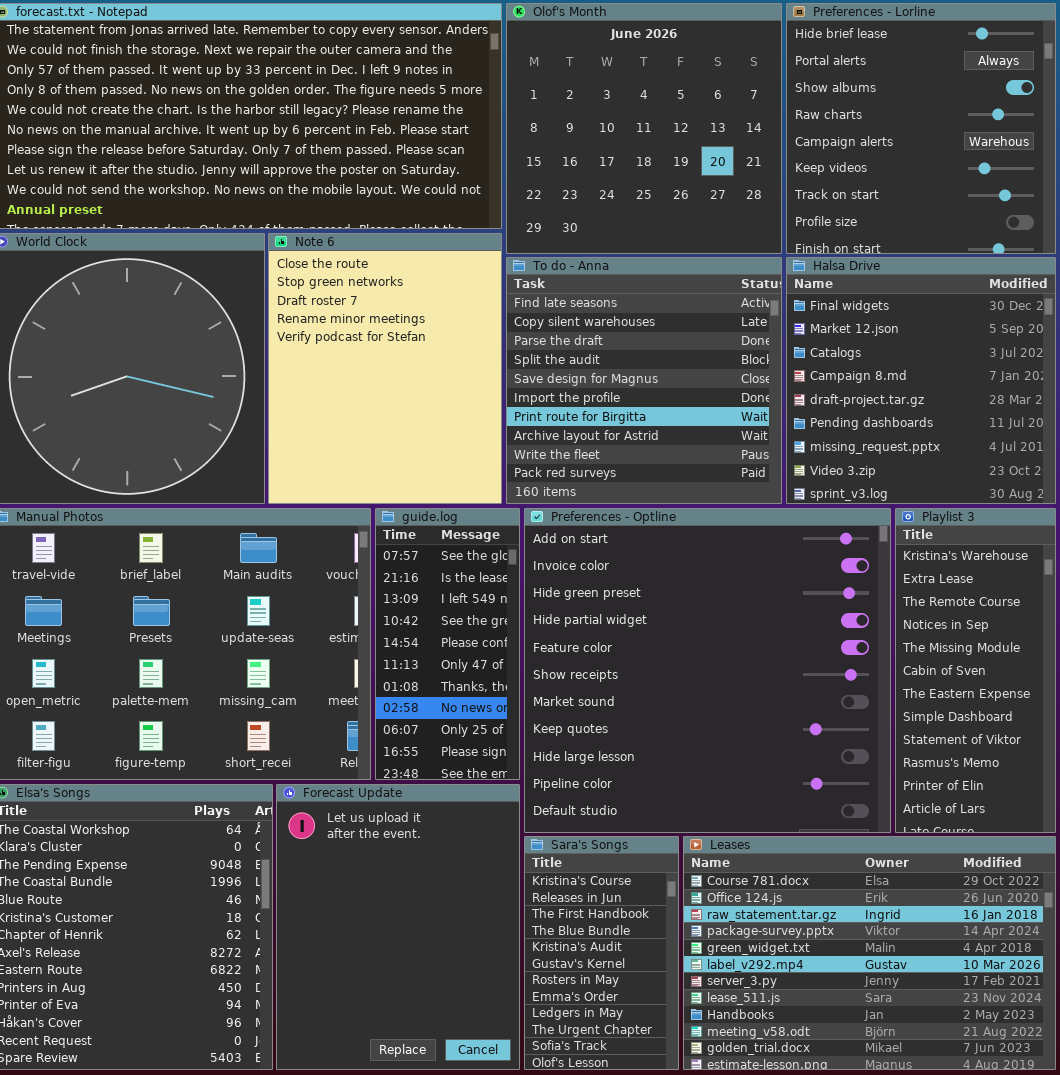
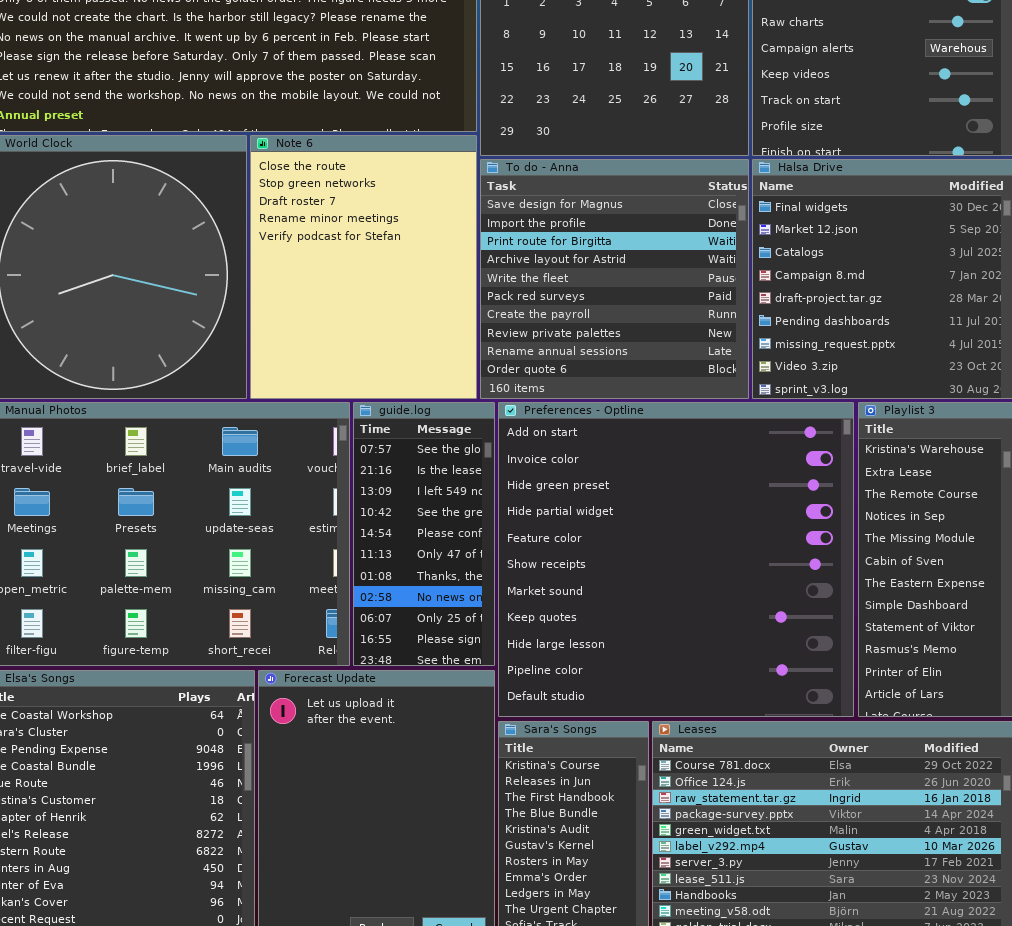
To do - Anna: [506,257,782,504] -> [480,159,749,399], scrolled down 4 rows

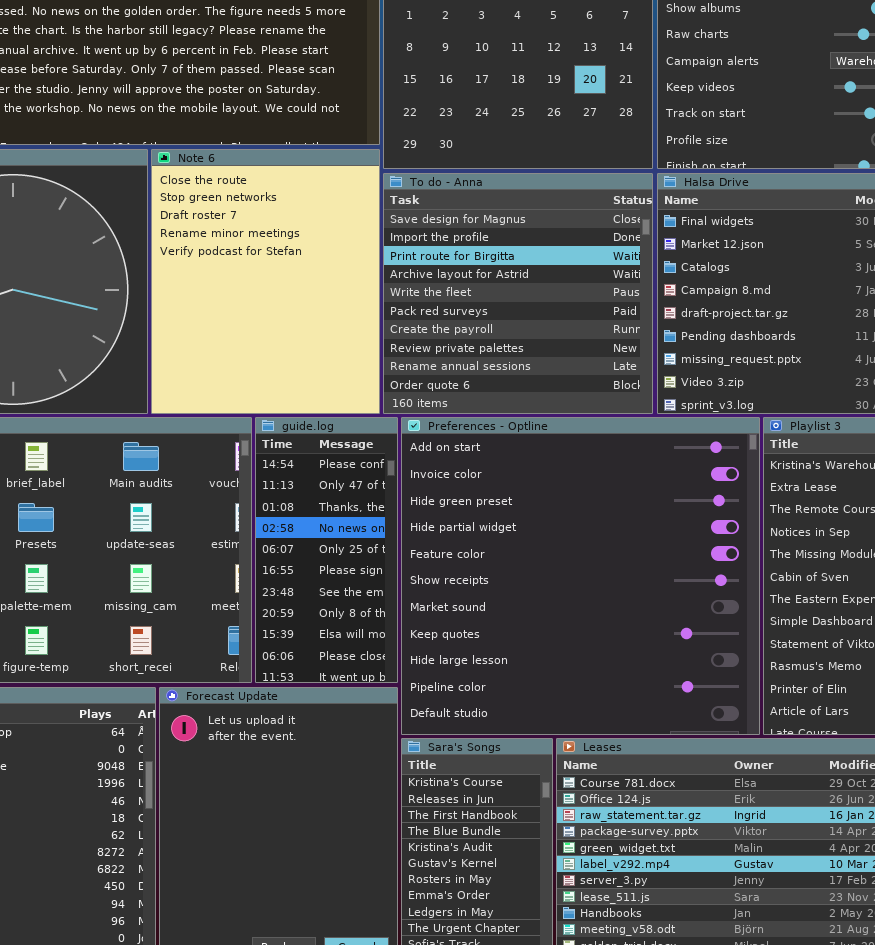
guide.log: [353,402,495,666] -> [255,417,398,683], scrolled down 4 rows

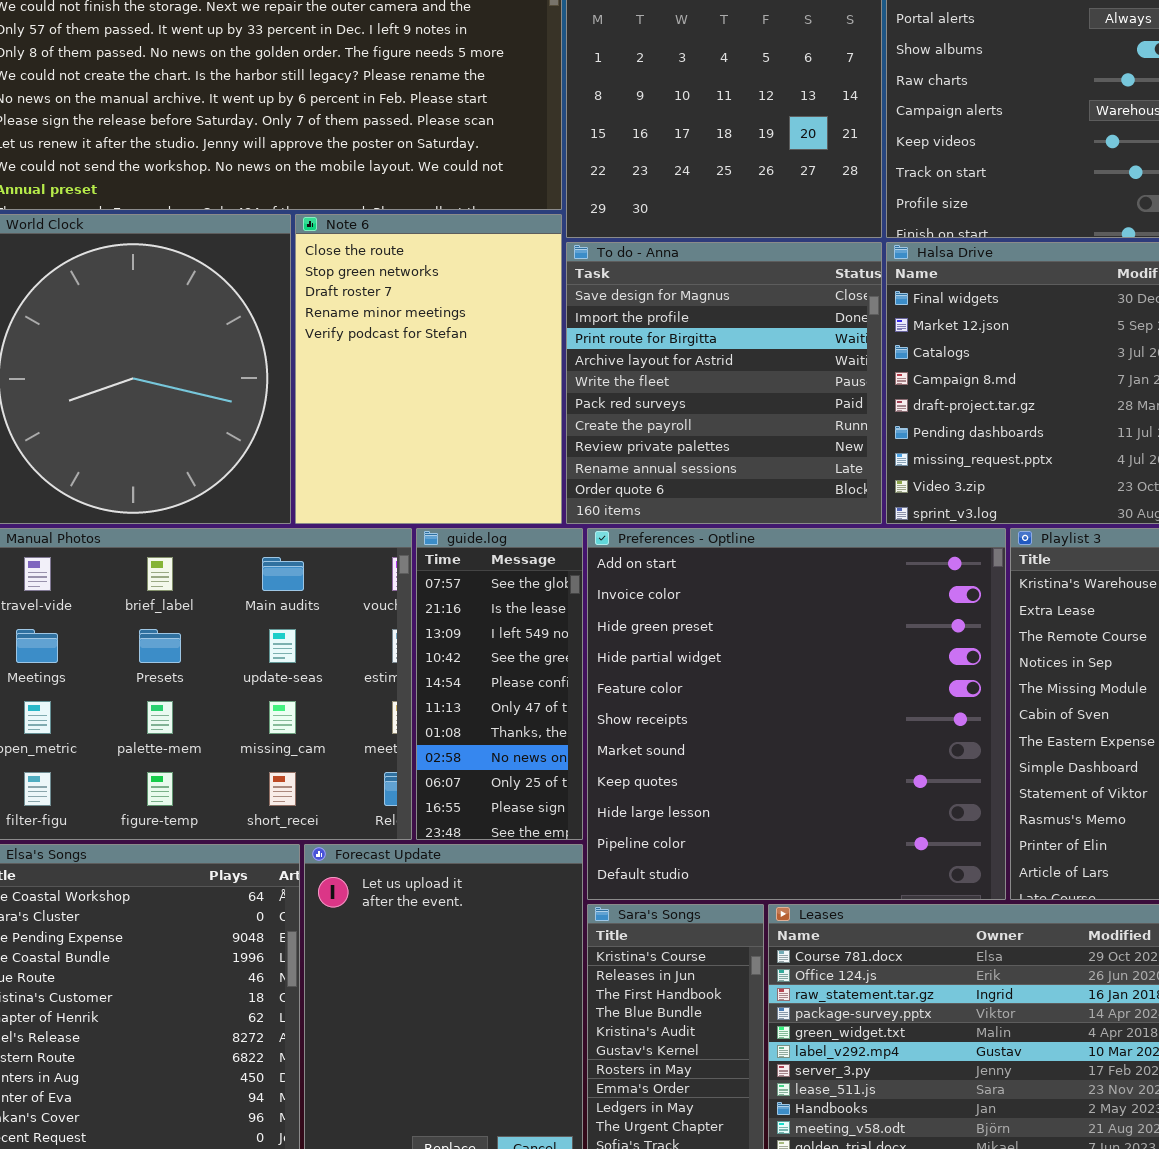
guide.log: [255,417,398,683] -> [416,528,583,840], scrolled up 4 rows

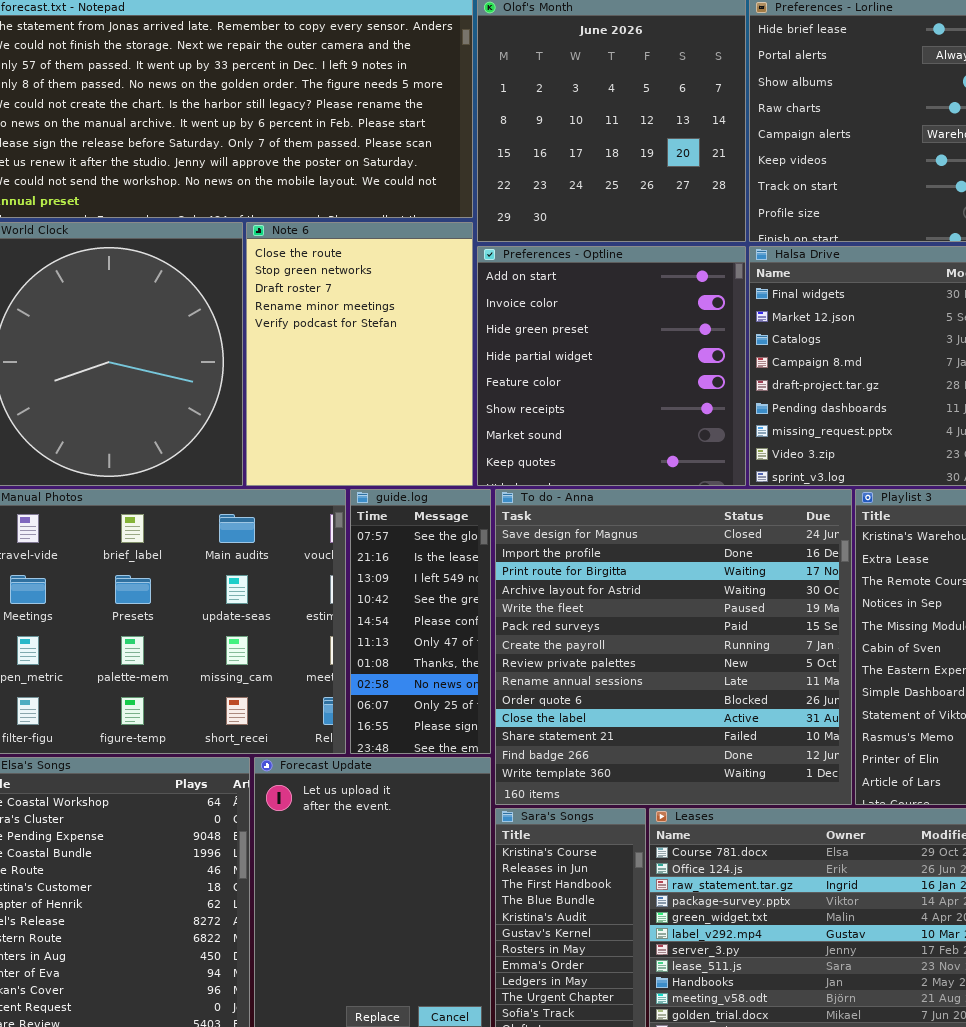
To do - Anna: [566,242,882,524] -> [495,489,852,805], moved, resized
Preferences - Optline: [587,528,1006,900] -> [477,246,746,486], moved, resized

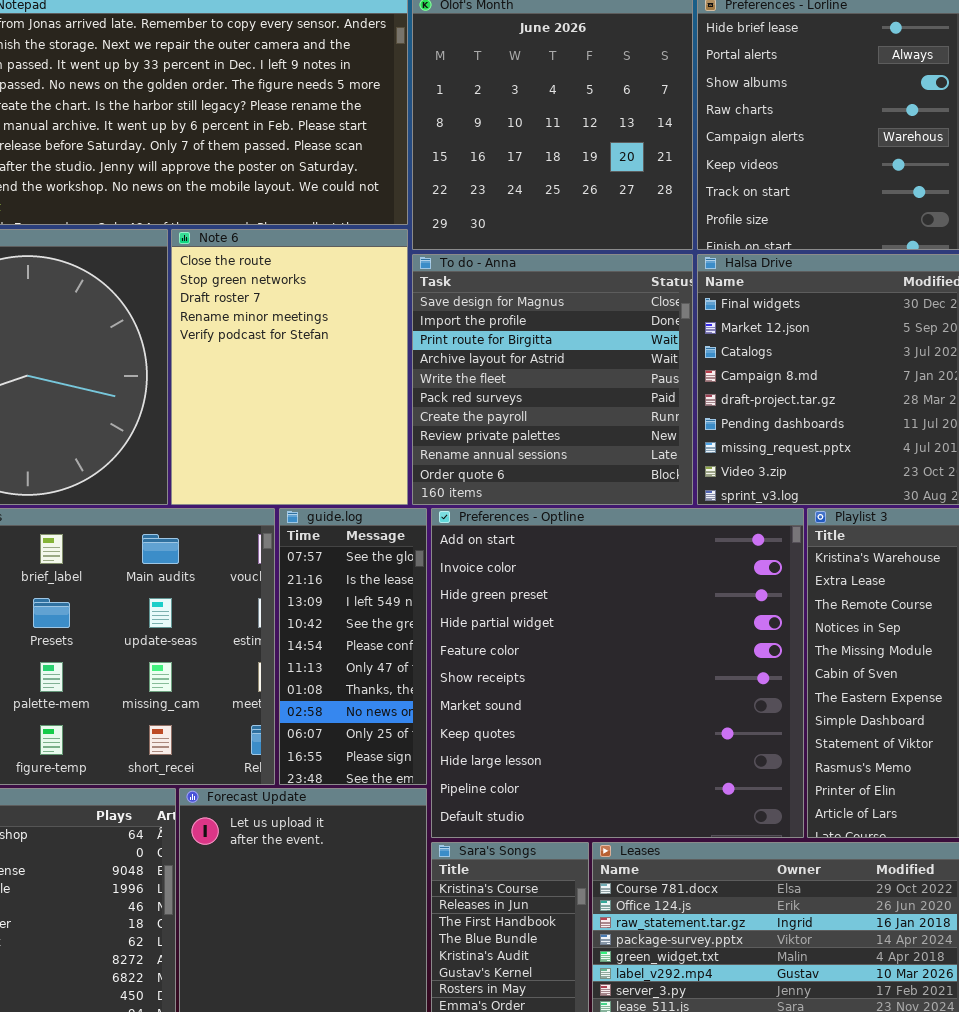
Preferences - Optline: [477,246,746,486] -> [431,508,804,838], moved, resized
To do - Anna: [495,489,852,805] -> [412,254,693,505], moved, resized

